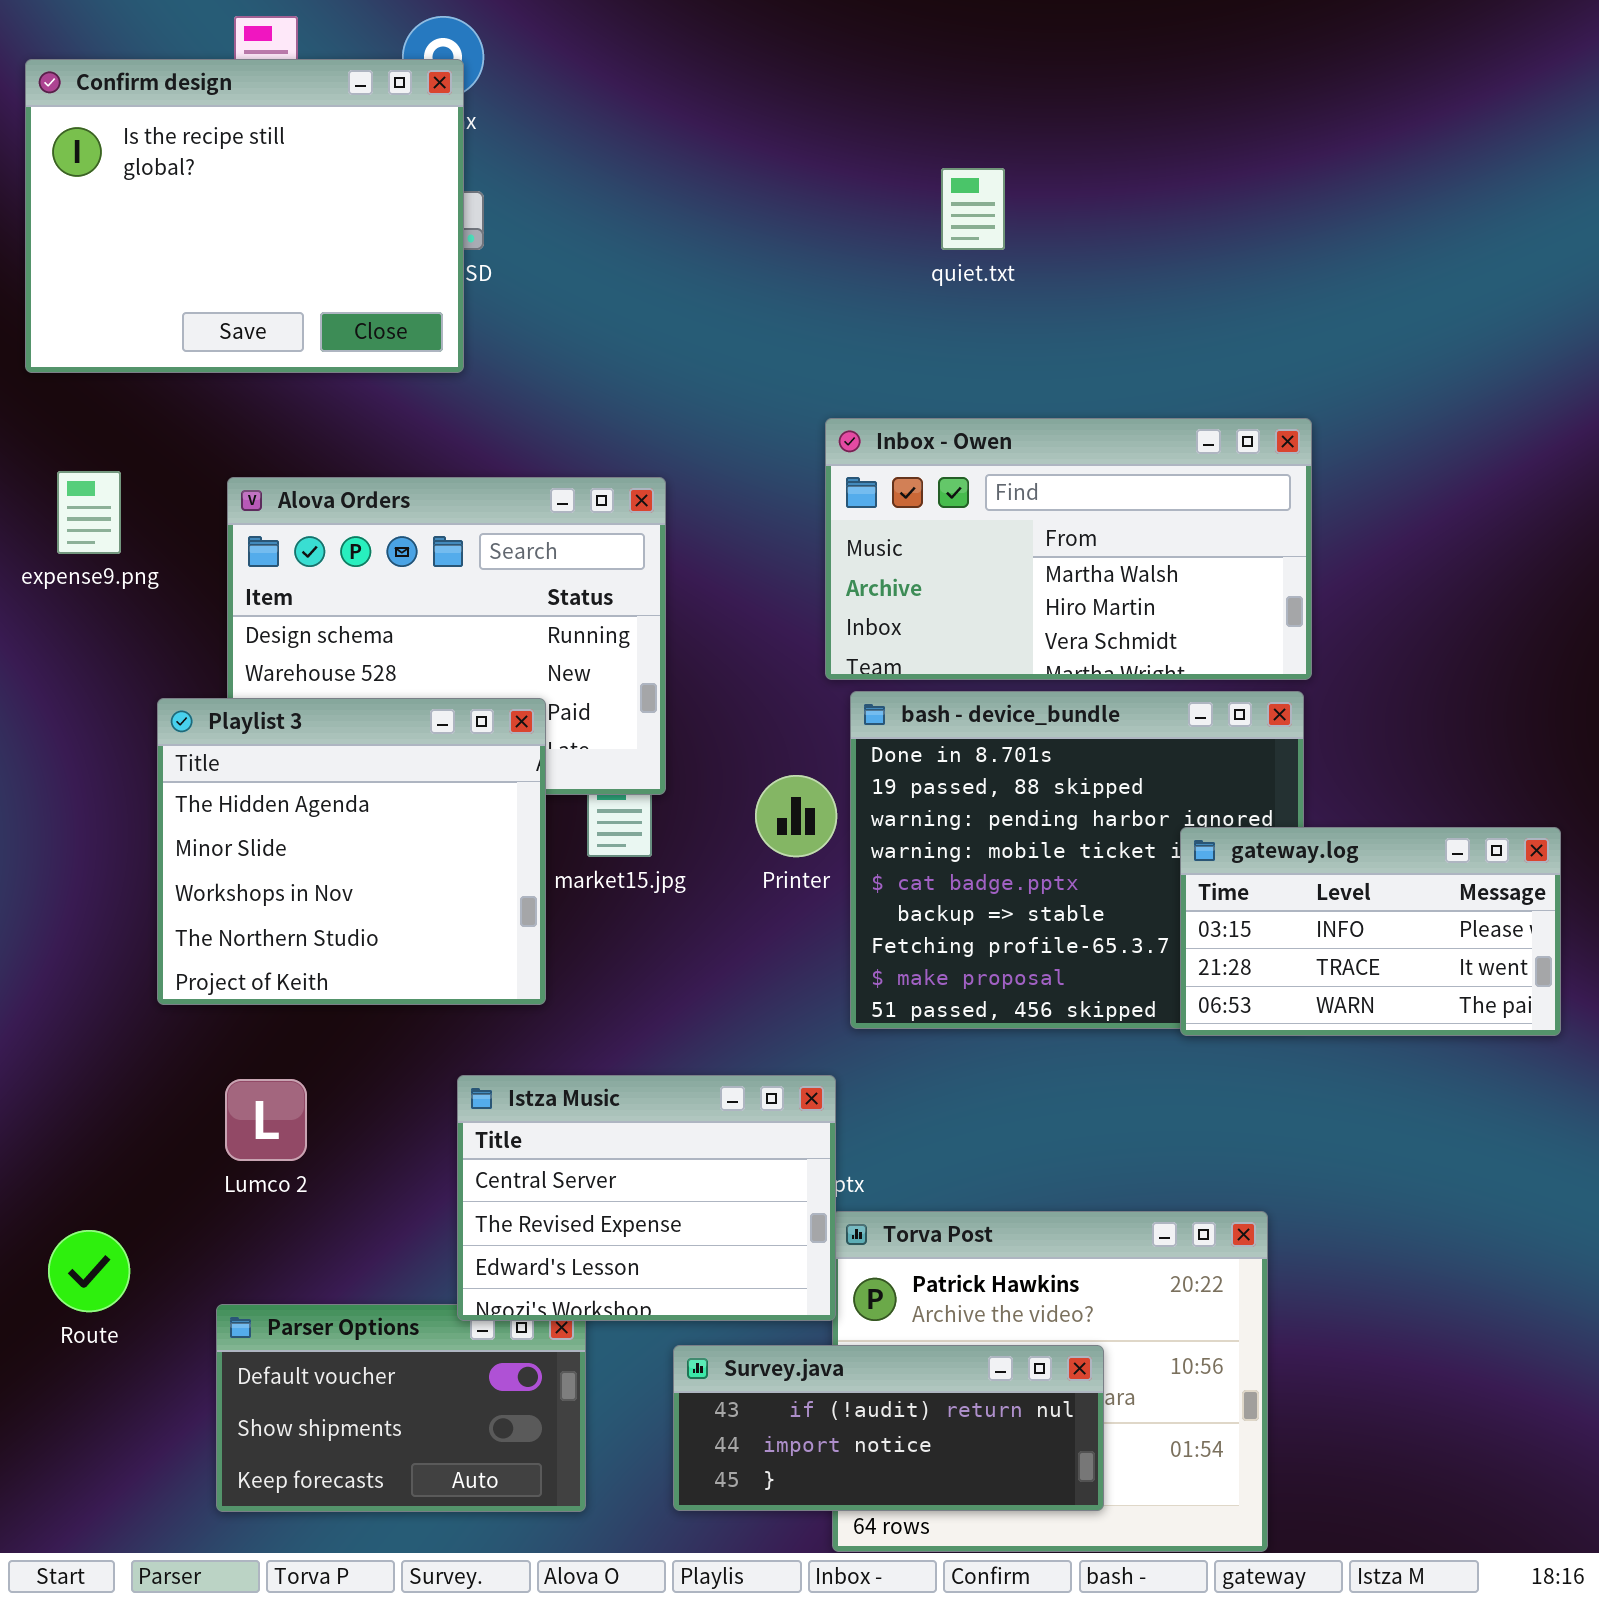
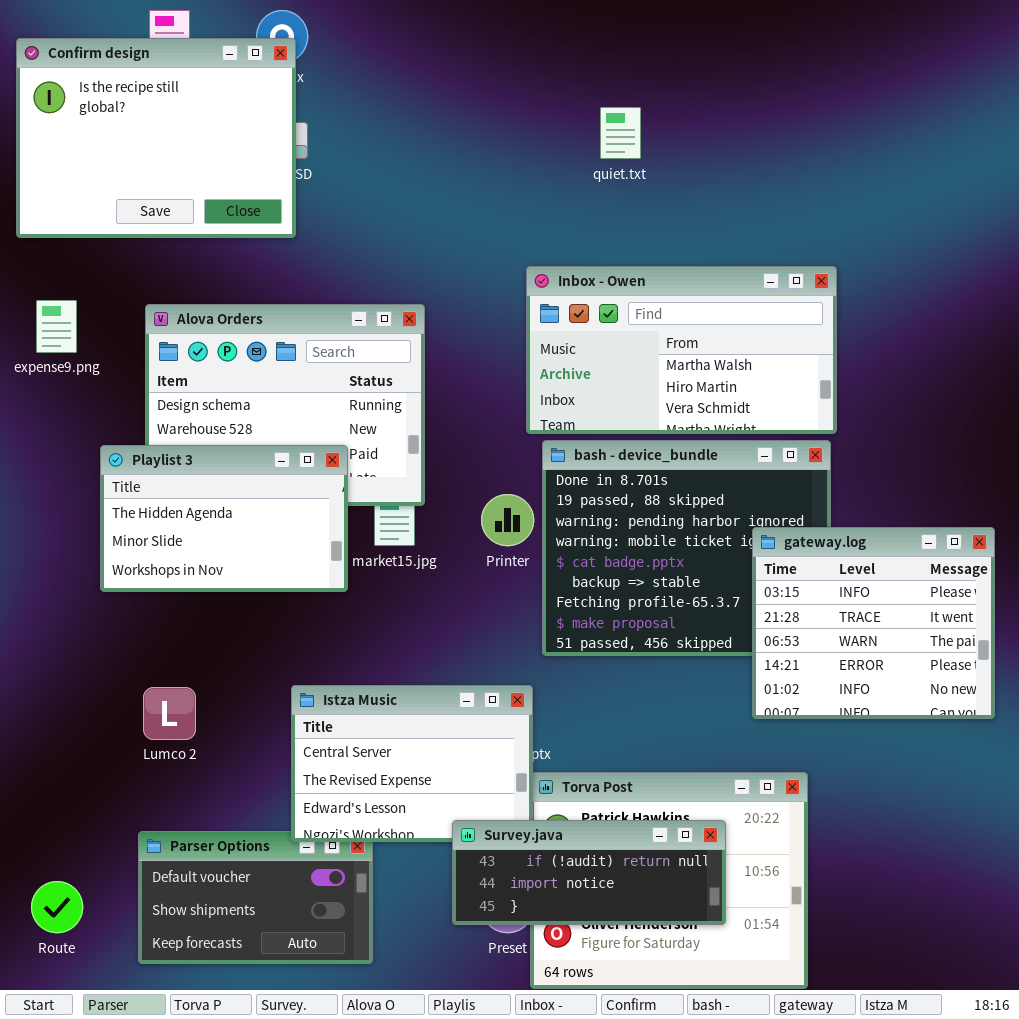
Playlist 3: [157,698,546,1005] -> [100,445,348,592], resized
gateway.log: [1180,827,1561,1036] -> [752,527,995,719], resized
Route: [48,1230,130,1312] -> [31,881,83,933], moved
Survey.java: [673,1345,1104,1511] -> [452,820,726,925], moved

